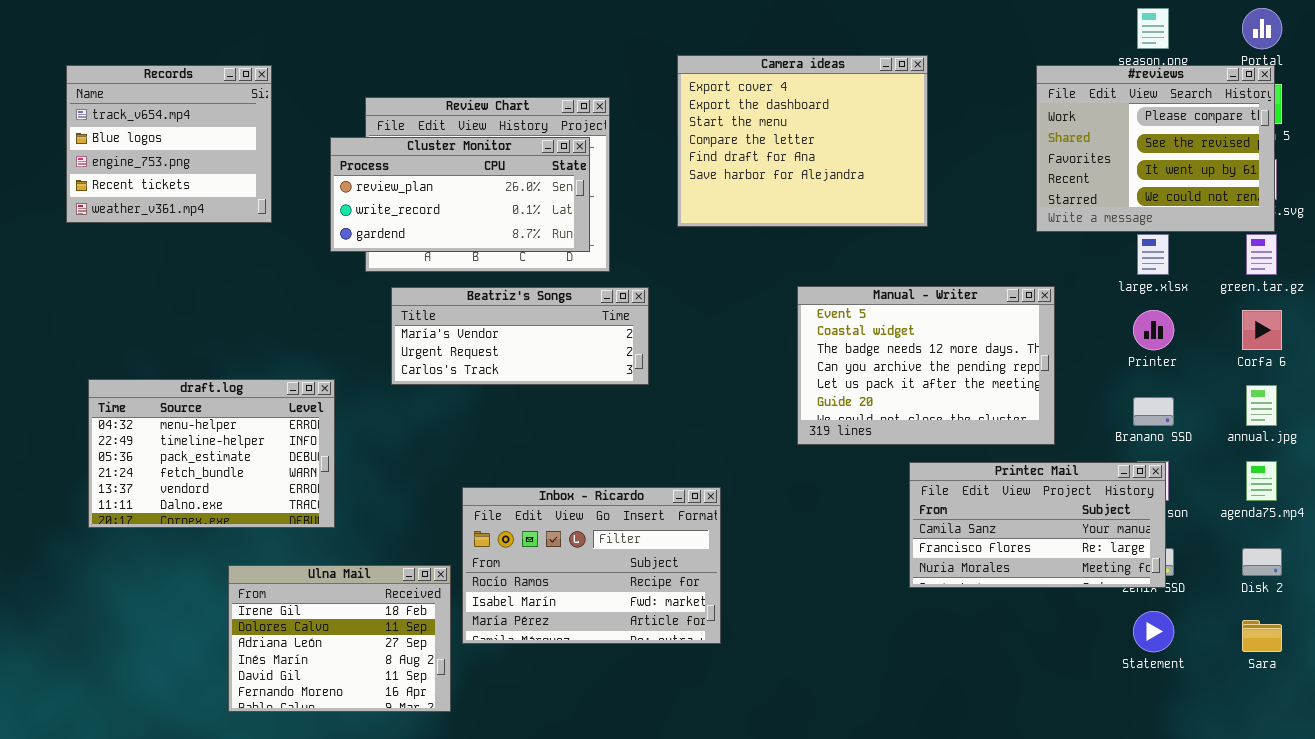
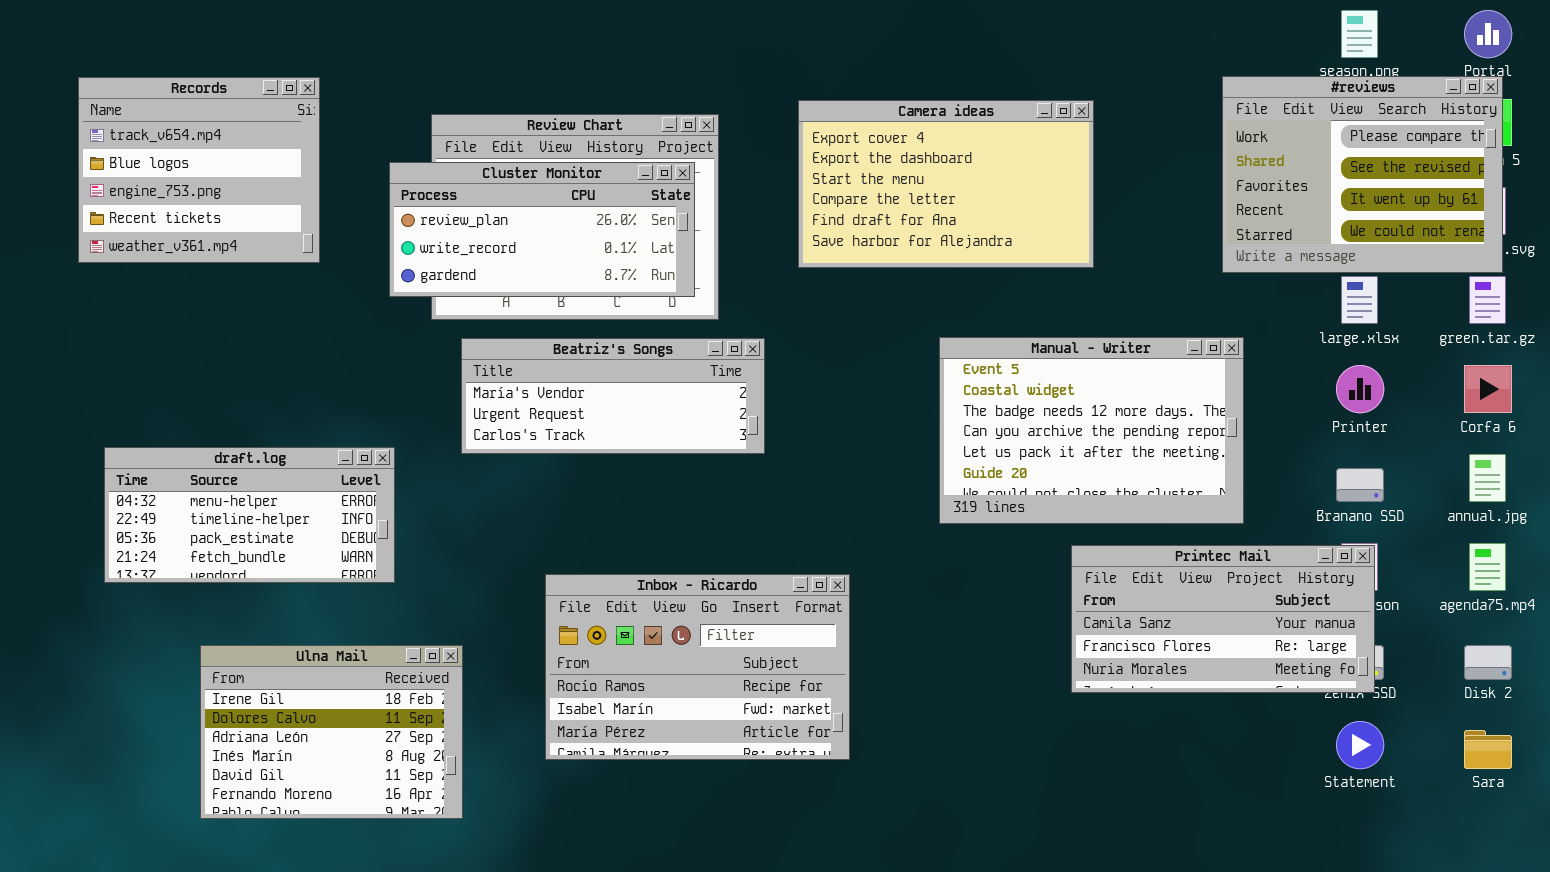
Camera ideas: [677,55,928,227] -> [798,100,1094,268], resized
draft.log: [88,379,335,528] -> [104,447,395,583], resized
Ulna Mail: [228,565,451,712] -> [200,645,463,819], moved

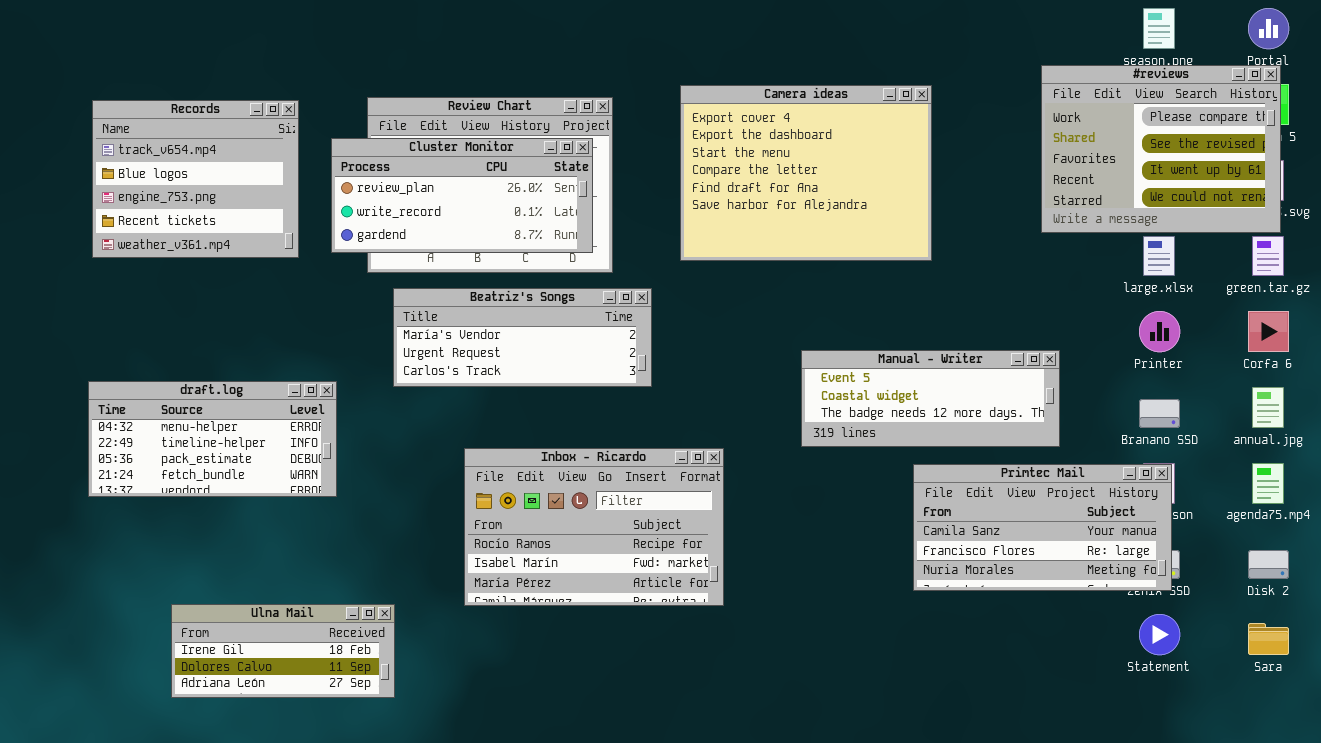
Records: [78,77,320,263] -> [92,100,299,258], moved
Camera ideas: [798,100,1094,268] -> [680,85,932,261], resized
Manual - Writer: [939,337,1244,524] -> [801,350,1060,447], resized
Inbox - Ricardo: [545,574,850,760] -> [464,448,724,606], moved
Ulna Mail: [200,645,463,819] -> [171,604,395,698], resized

